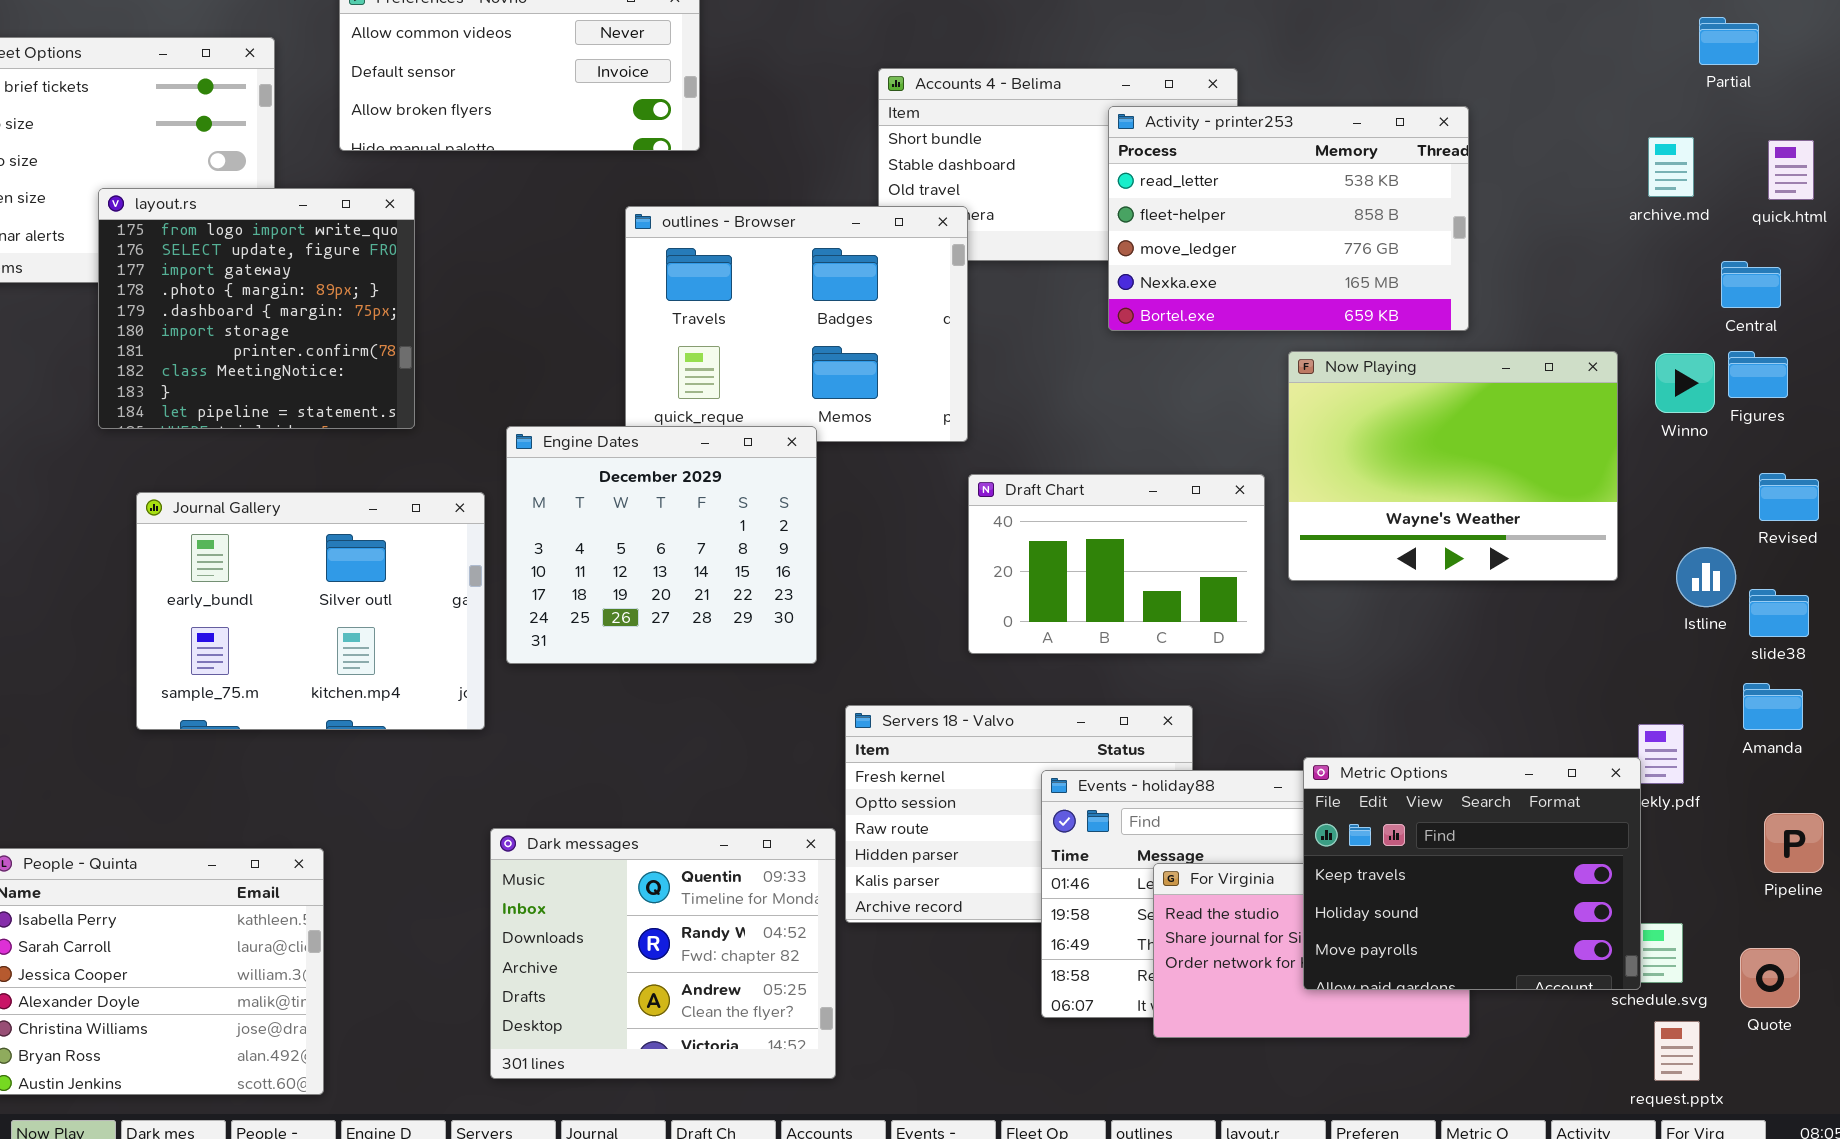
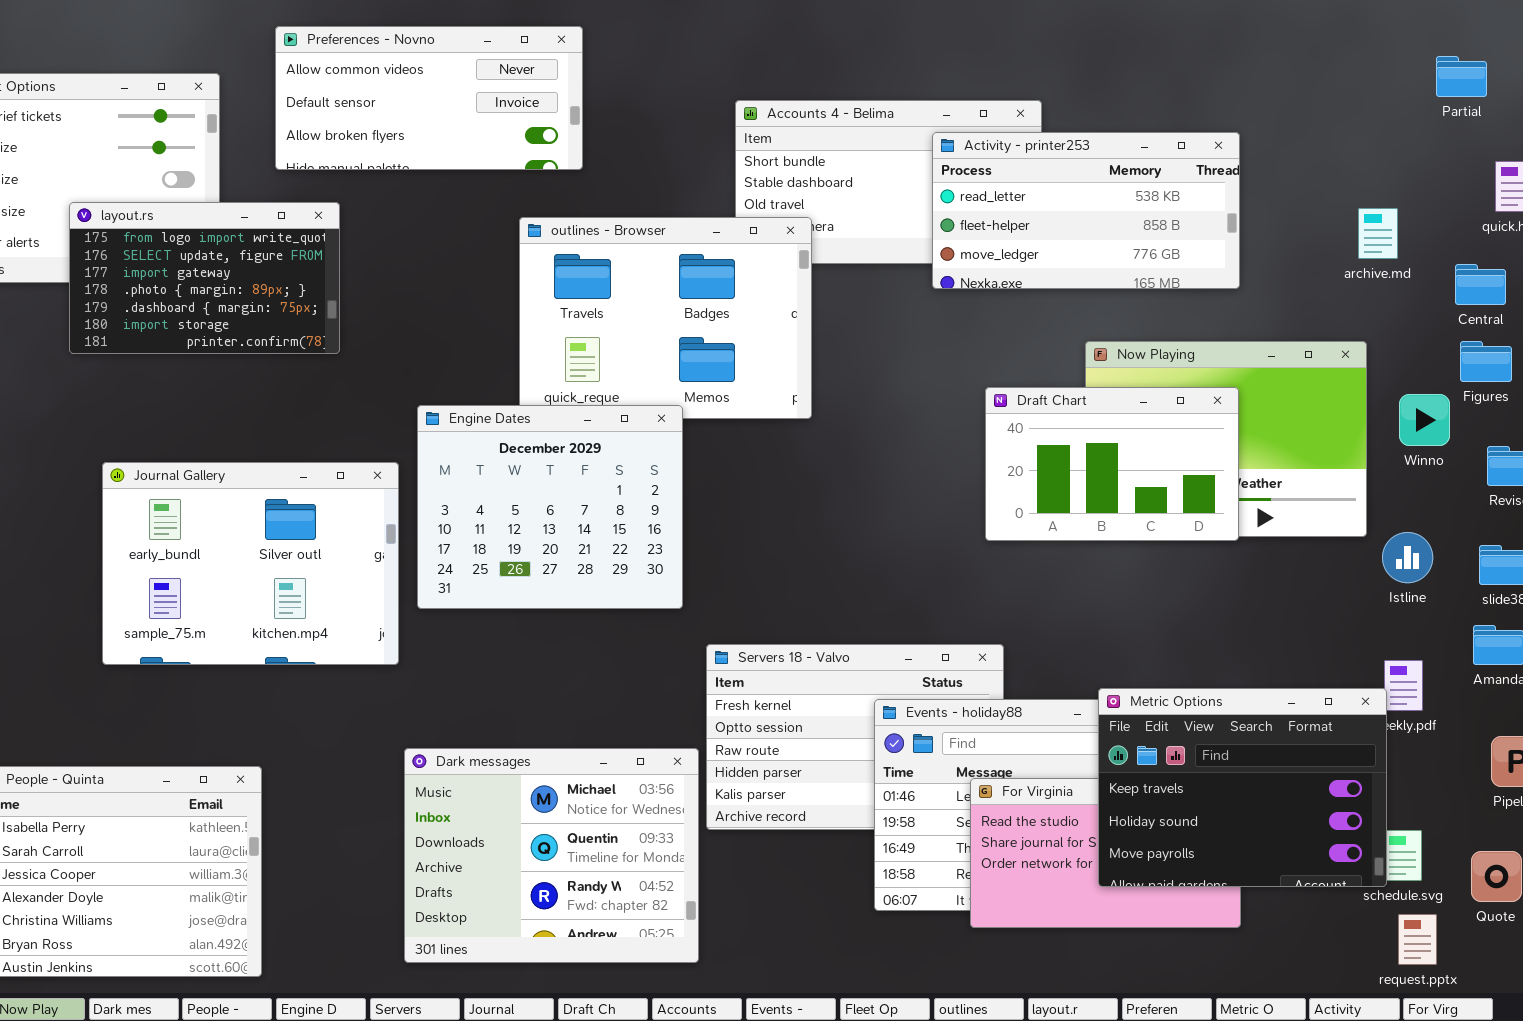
Activity - printer253: [1108,106,1469,331] -> [932,132,1240,289], resized
archive.md: [1648,137,1694,197] -> [1358,208,1398,259], moved
layout.rs: [98,188,415,429] -> [69,202,340,354], resized
Winno: [1655,353,1715,413] -> [1399,394,1450,446], moved
Draft Chart: [968,474,1265,654] -> [985,387,1239,541], moved
Istline: [1676,547,1736,607] -> [1382,532,1433,583], moved
Dark messages: [490,828,836,1079] -> [404,748,699,963], scrolled up 1 row

